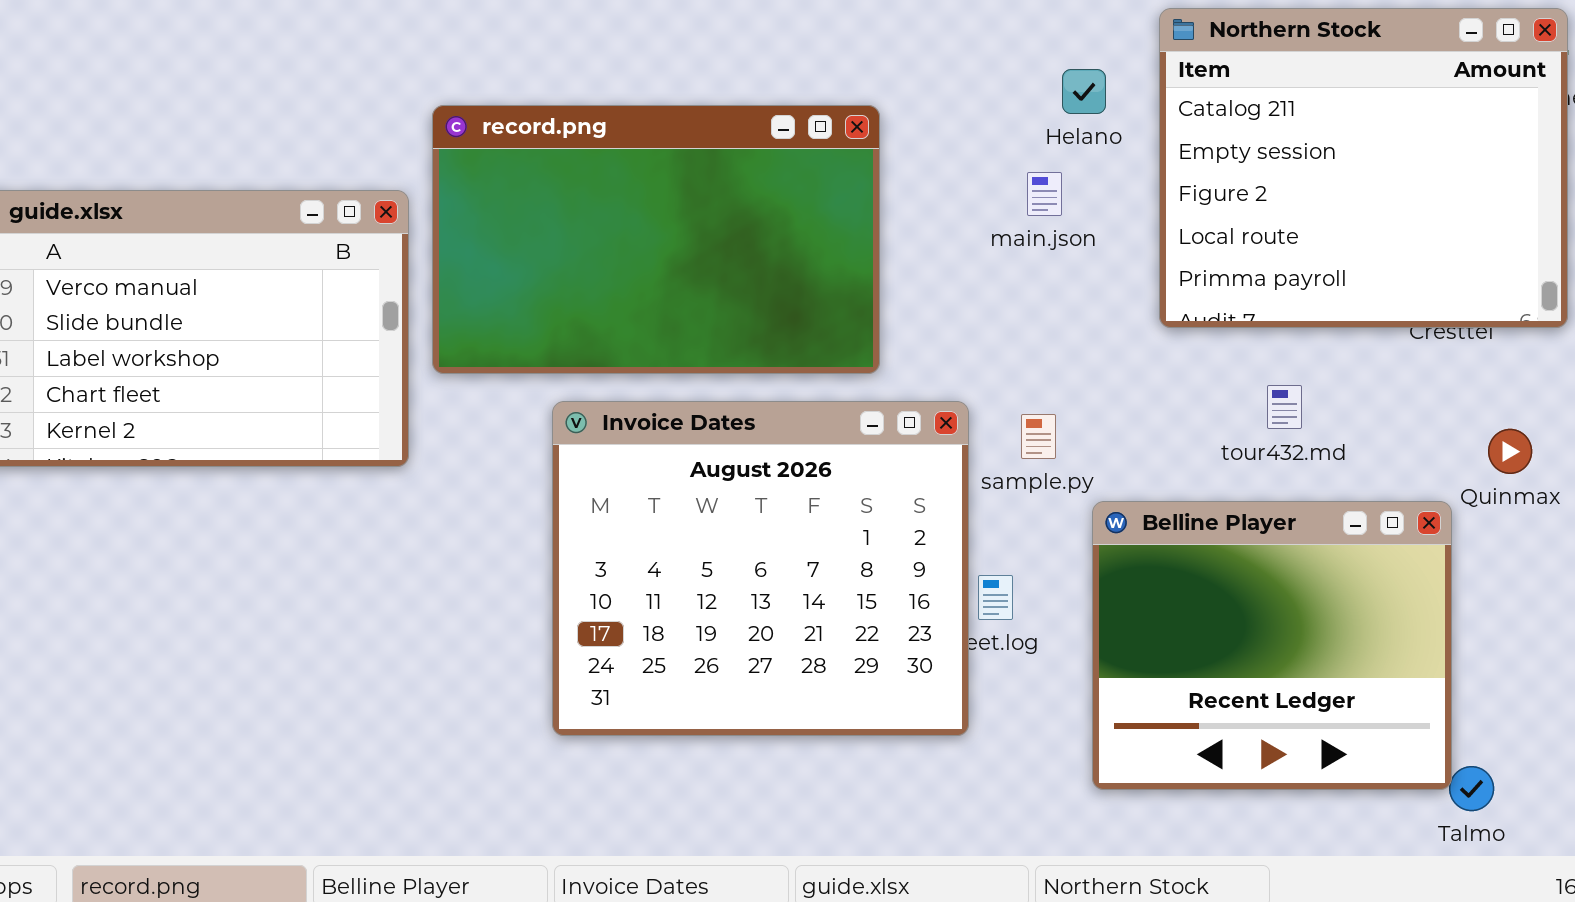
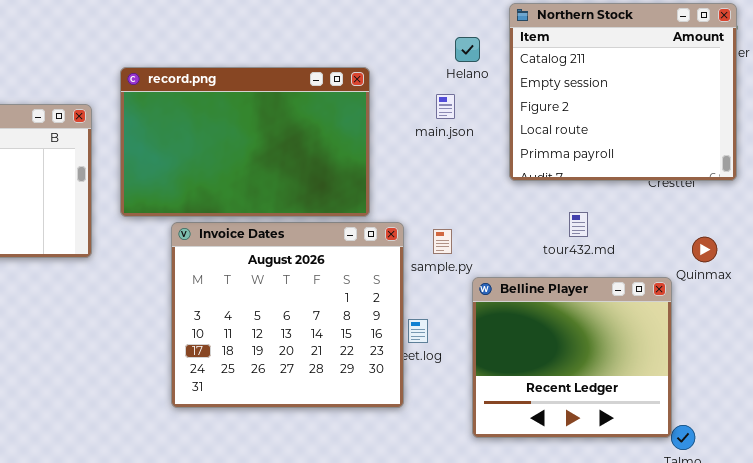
record.png: [432,105,880,374] -> [120,67,370,217], moved

